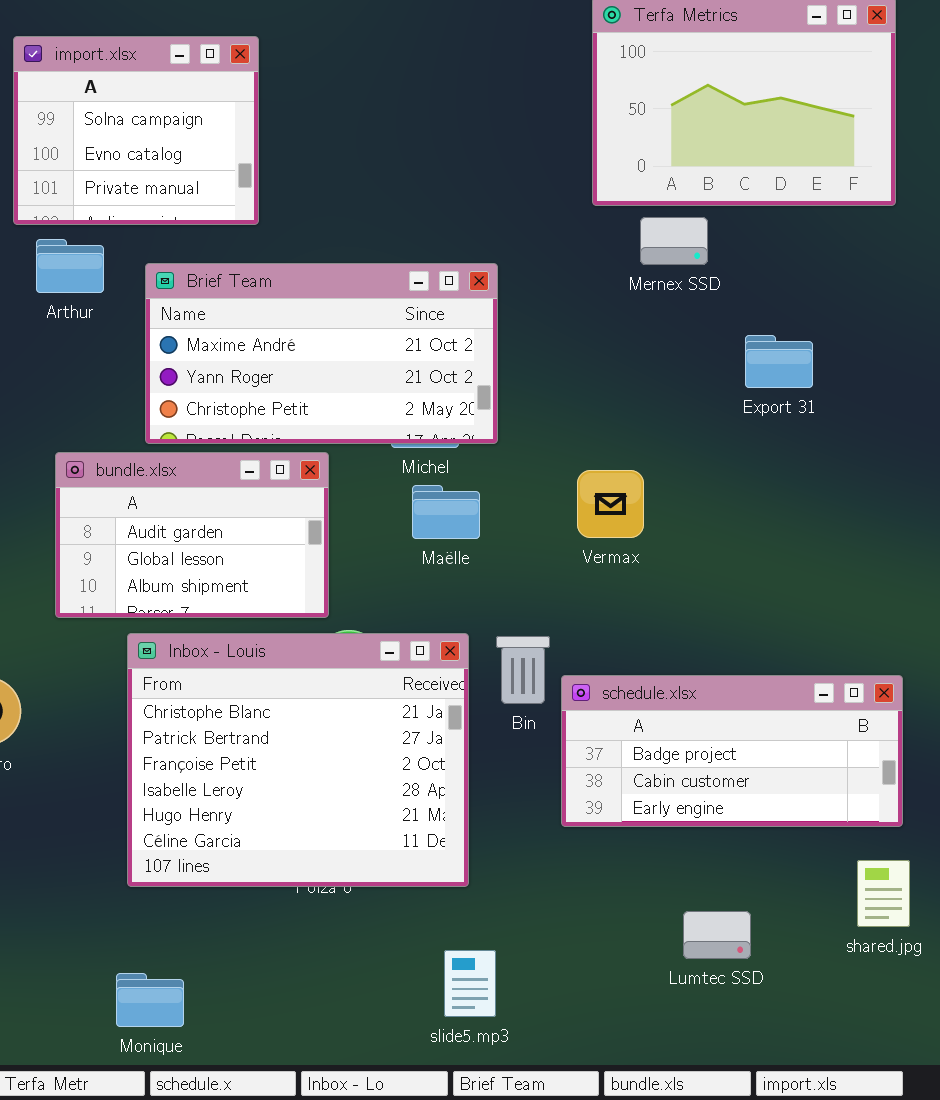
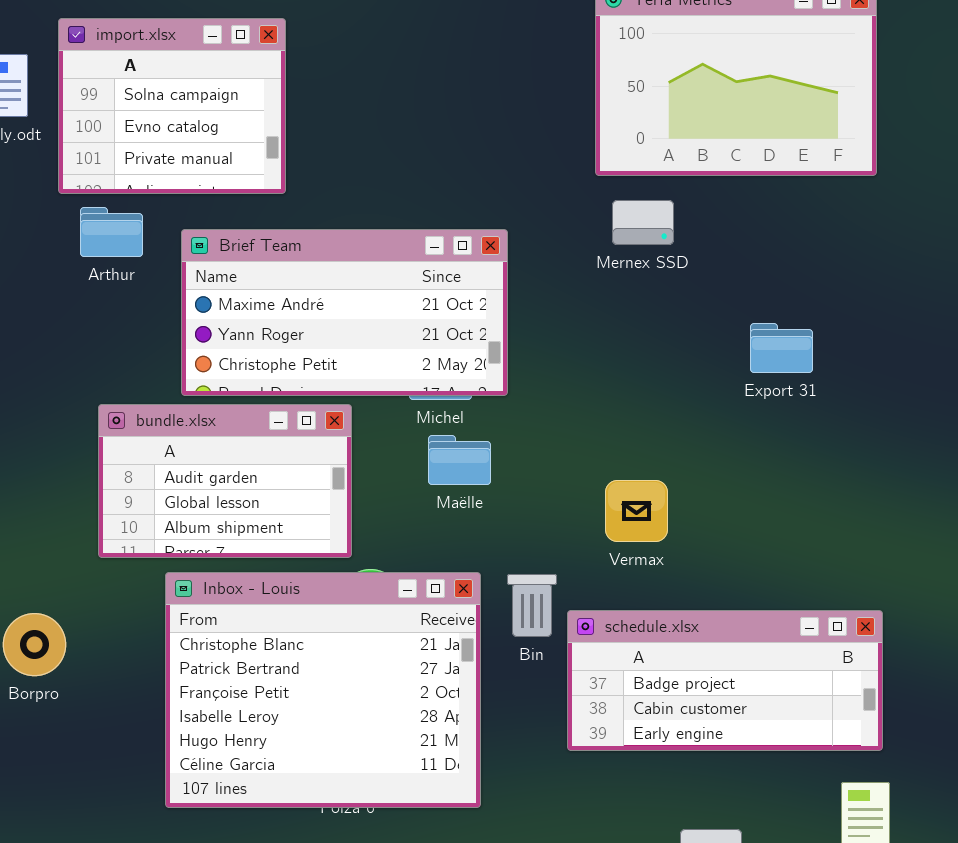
Mernex SSD: [640,217,708,265] -> [612,200,674,245], moved
Export 31: [745,335,813,388] -> [750,323,813,373], moved
Vermax: [577,470,644,538] -> [605,480,668,542], moved

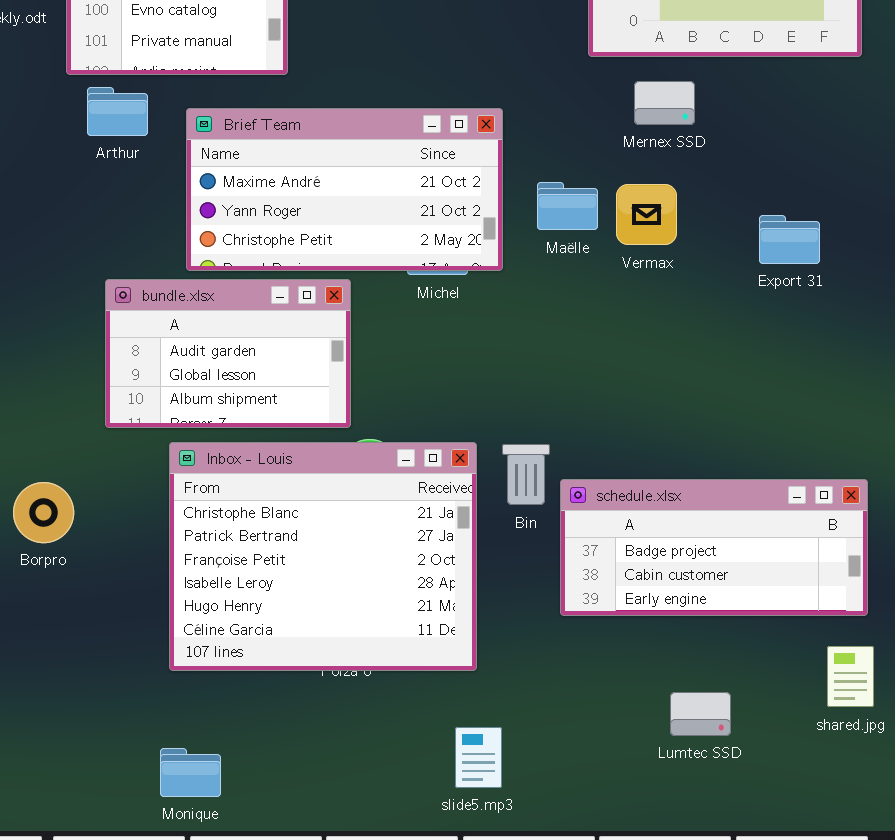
Mernex SSD: [612,200,674,245] -> [634,81,695,125], moved
Export 31: [750,323,813,373] -> [759,215,820,264], moved
Maëlle: [428,435,491,485] -> [537,182,598,230], moved
Vermax: [605,480,668,542] -> [616,184,677,245], moved

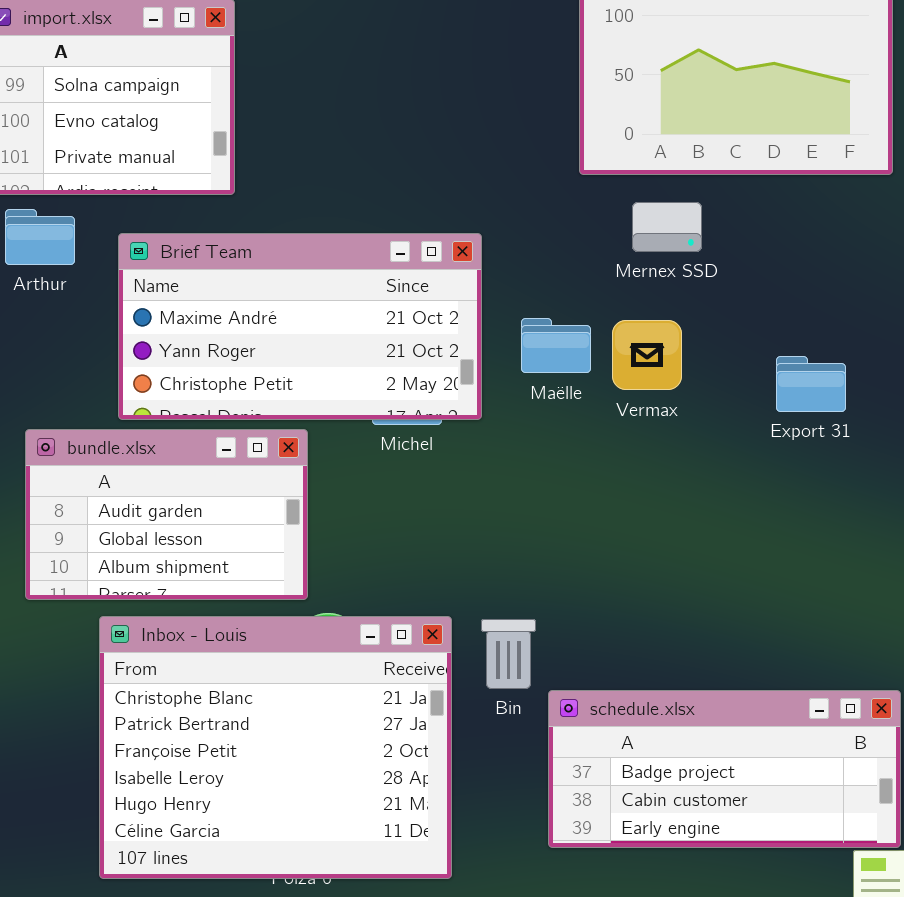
schedule.xlsx: [560,479,868,616] -> [548,690,901,848], moved

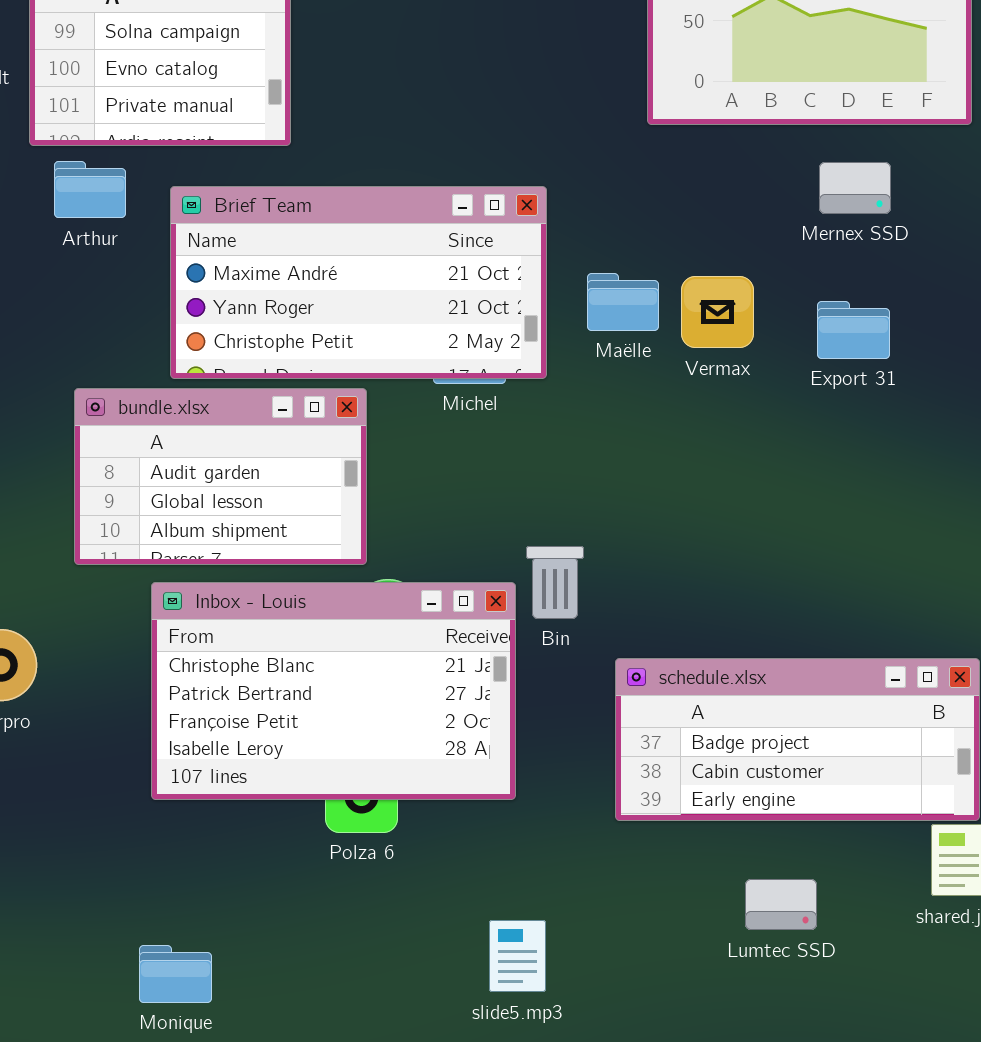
Mernex SSD: [632,202,702,252] -> [819,162,891,214], moved
Export 31: [776,356,846,412] -> [817,301,890,359], moved
Inbox - Louis: [99,616,452,879] -> [151,582,516,800], resized
Bin: [481,619,536,689] -> [526,546,584,619], moved

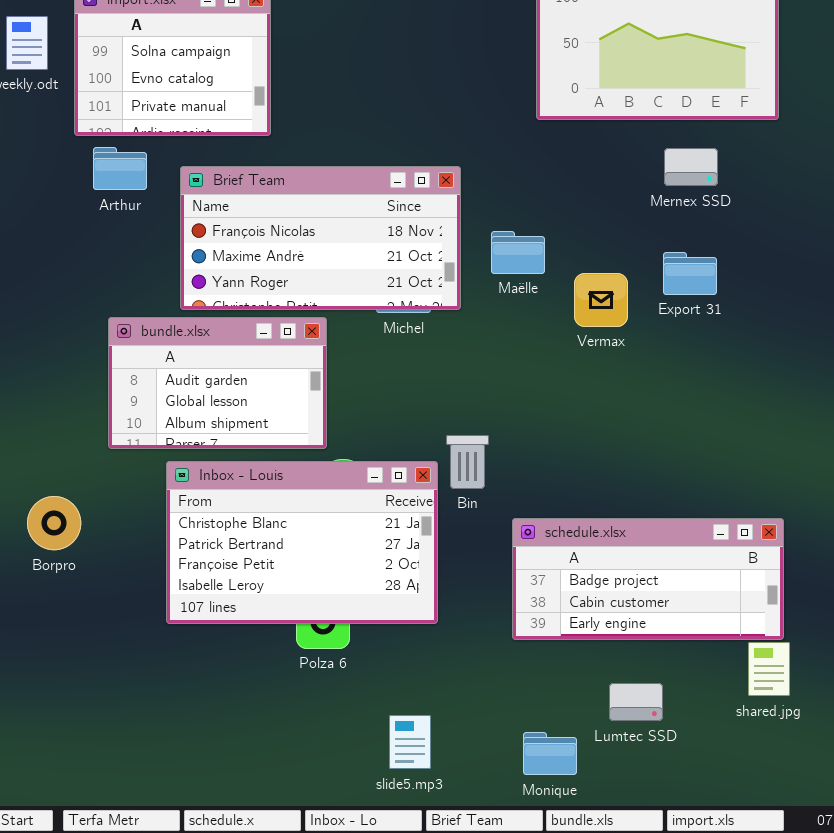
Brief Team: [170,186,547,379] -> [180,166,461,310], scrolled up 1 row
Vermax: [681,276,754,348] -> [574,273,628,327], moved
slide5.mp3: [489,920,546,992] -> [389,715,431,769], moved
Monique: [139,945,212,1003] -> [523,732,577,775], moved

